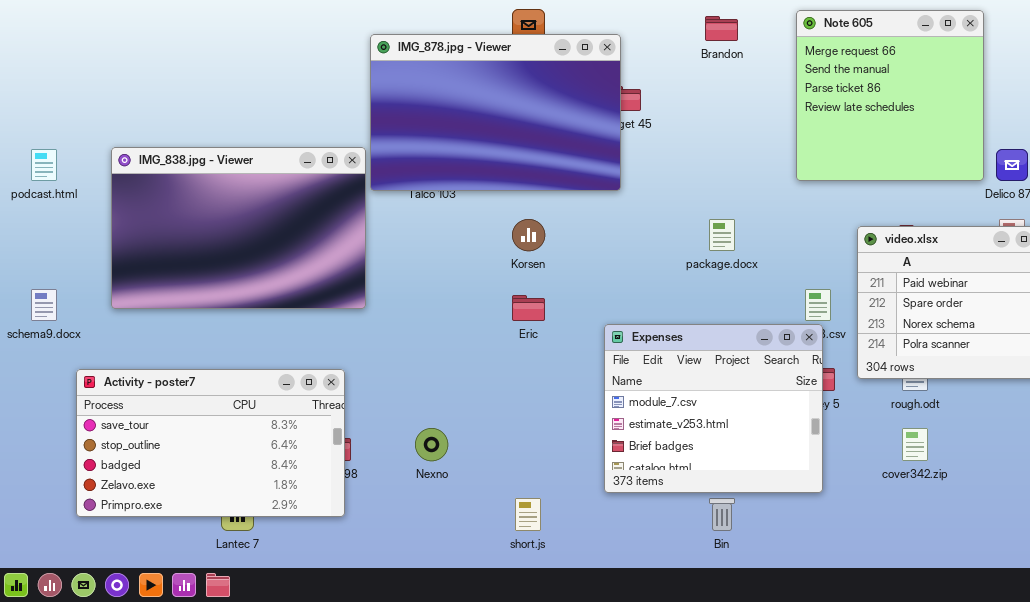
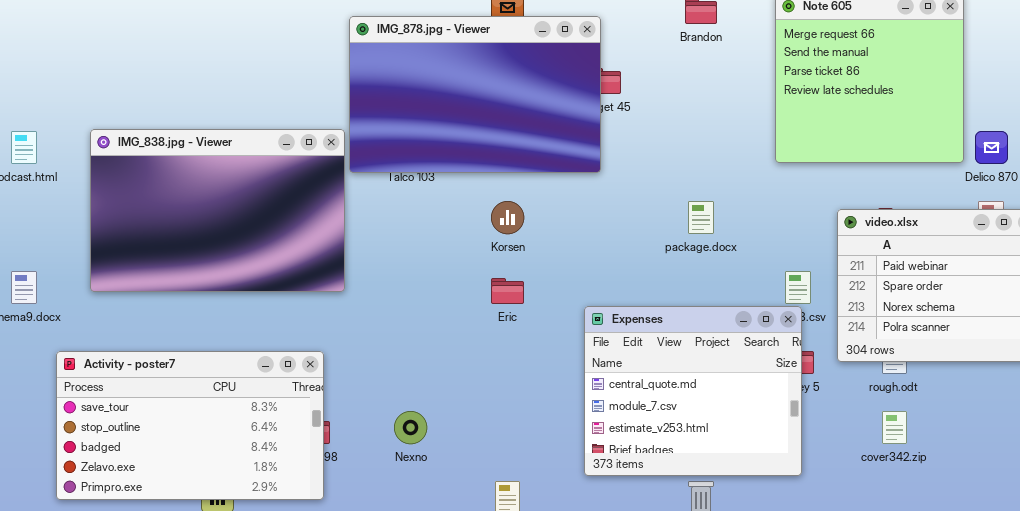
Expenses: [604,324,823,493] -> [584,306,802,476], scrolled up 1 row

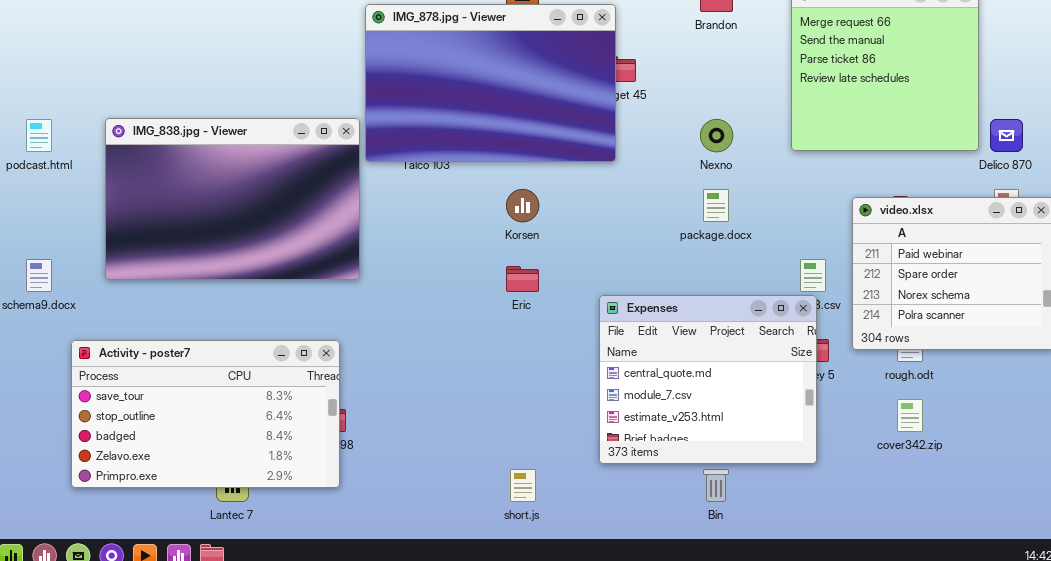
Nexno: [394,411,427,444] -> [700,119,733,152], moved

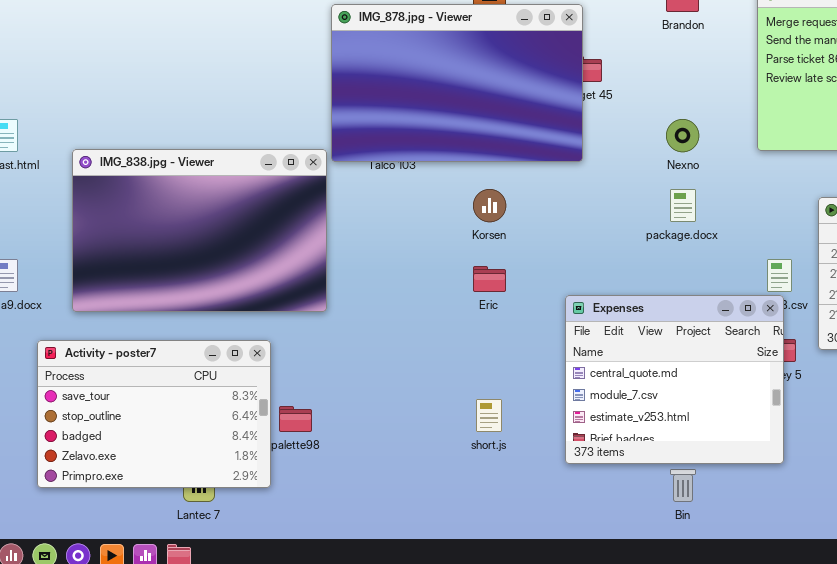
IMG_838.jpg - Viewer: [105,118,360,280] -> [72,149,327,312], moved
Activity - poster7: [71,340,340,488] -> [37,340,271,488], resized
short.js: [510,469,536,502] -> [476,399,502,432], moved

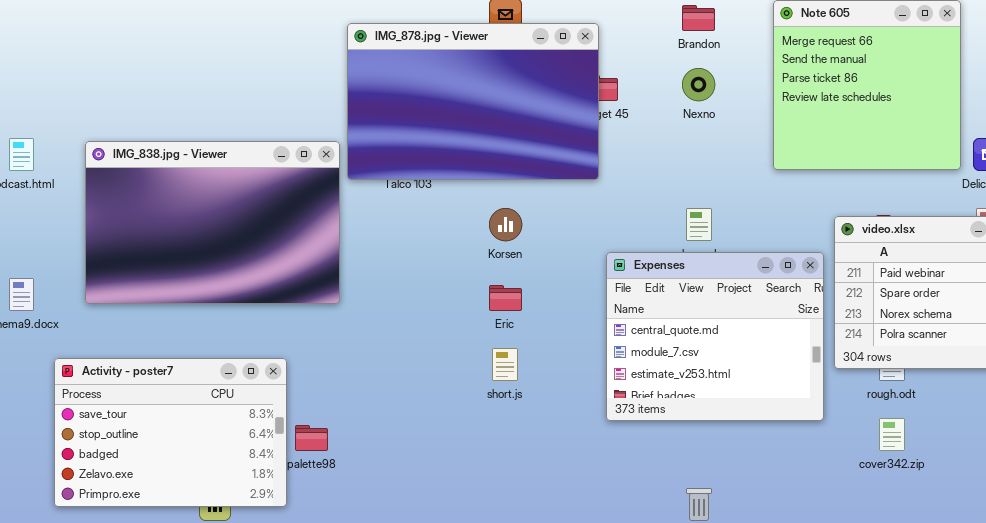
Nexno: [666,119,699,152] -> [682,68,715,101], moved
IMG_838.jpg - Viewer: [72,149,327,312] -> [85,141,340,304], moved
Expenses: [565,295,784,464] -> [606,252,824,421], moved
short.js: [476,399,502,432] -> [492,348,518,381], moved

